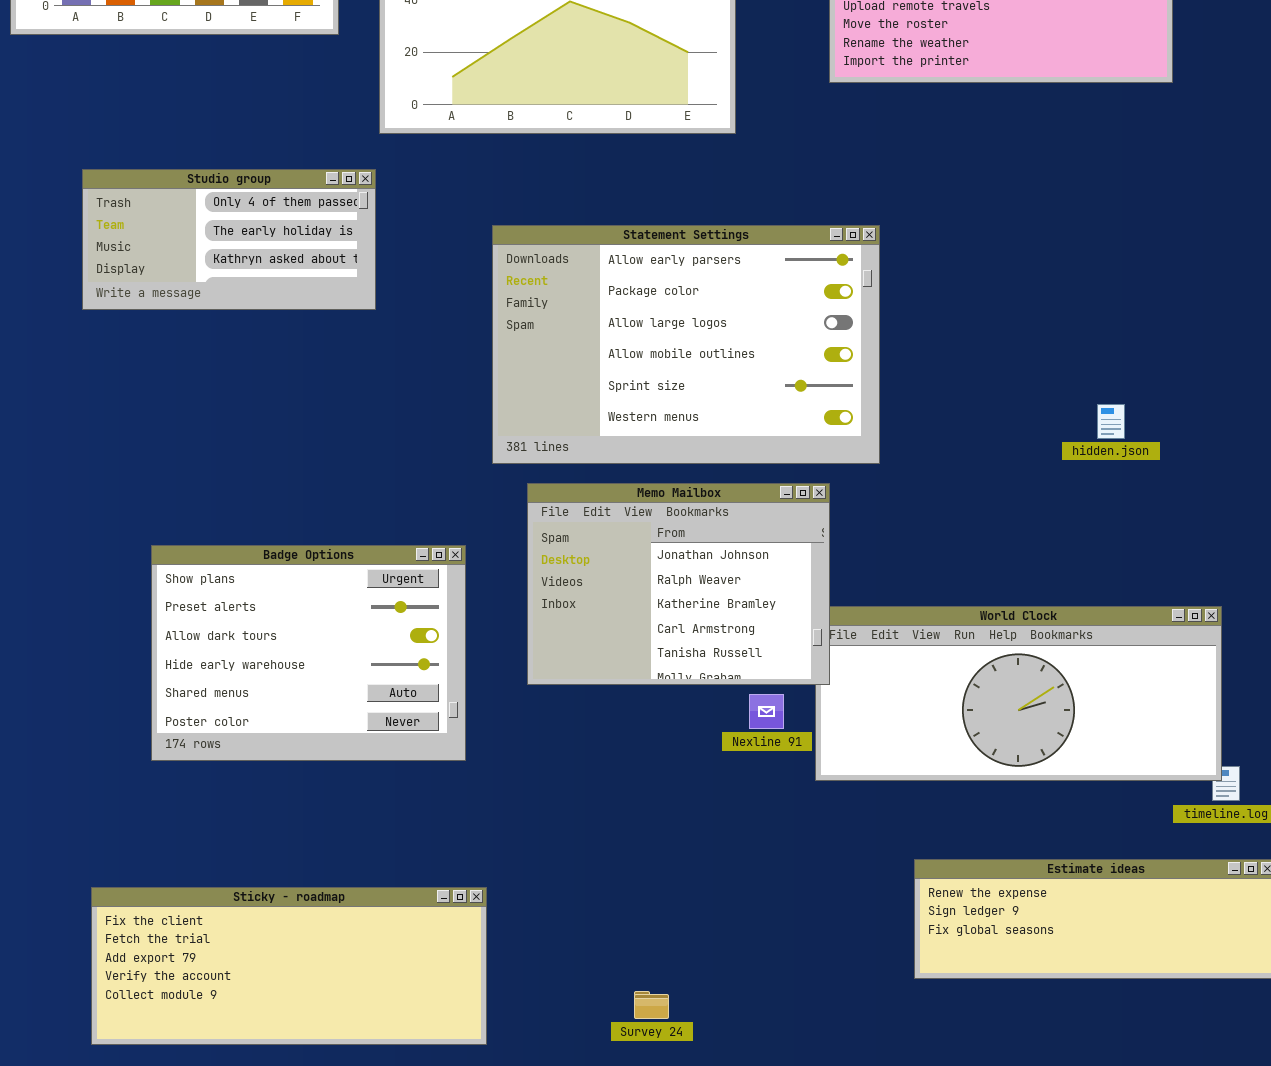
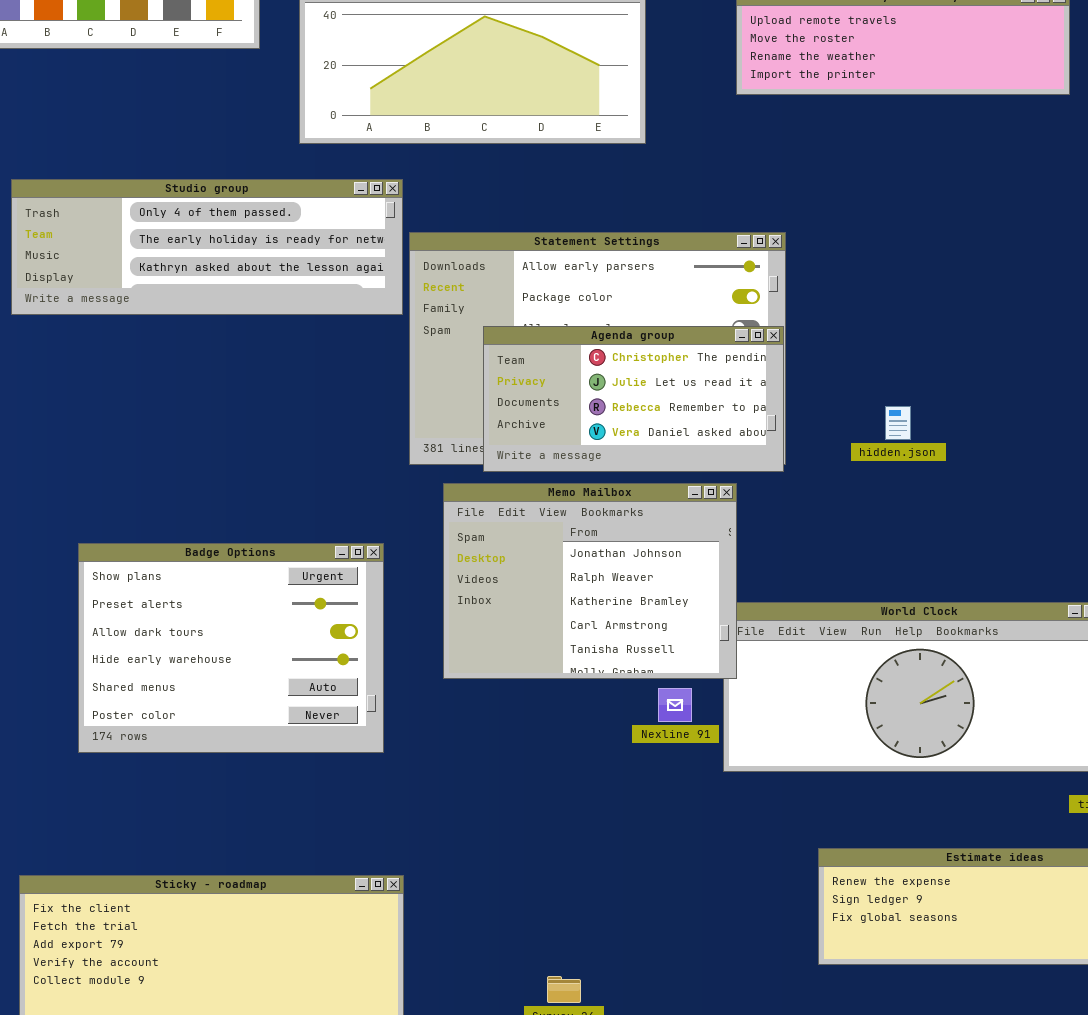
Studio group: [82,169,376,310] -> [11,179,403,315], resized
Agenda group: none -> [483,326,784,472], opened
hidden.json: [1097,404,1125,439] -> [885,406,911,440], moved

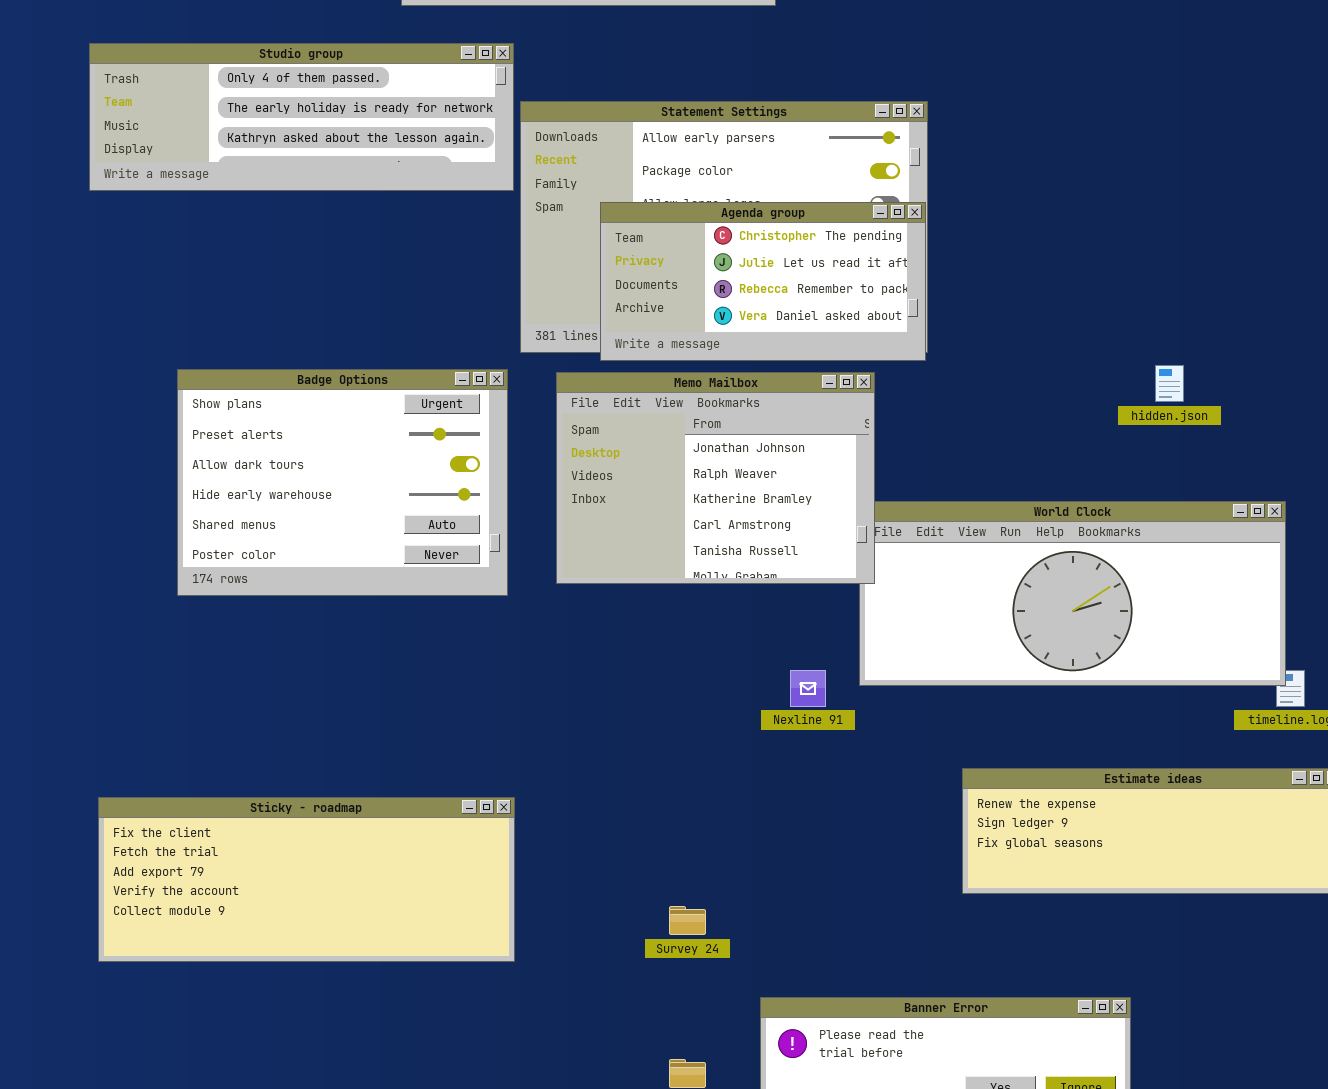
hidden.json: [885,406,911,440] -> [1155,365,1184,402], moved
Badge Options: [78,543,384,753] -> [177,369,508,596], moved
Nexline 91: [658,688,692,722] -> [790,670,826,707], moved

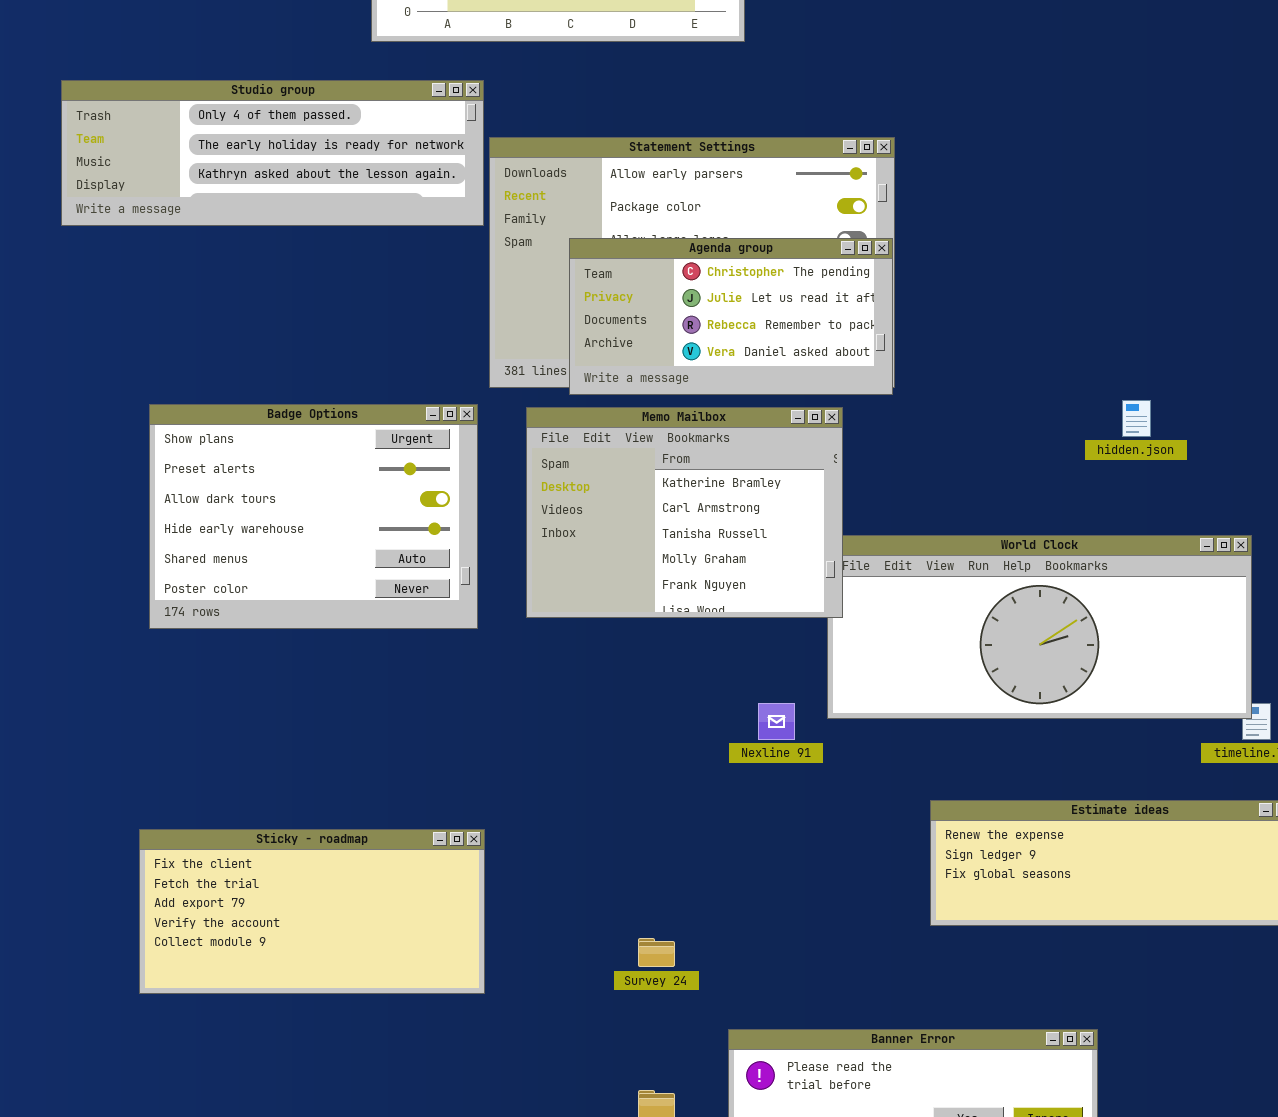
Memo Mailbox: [556,372,875,584] -> [526,407,843,618], scrolled down 2 rows
Sticky - roadmap: [98,797,515,962] -> [139,829,485,994], resized

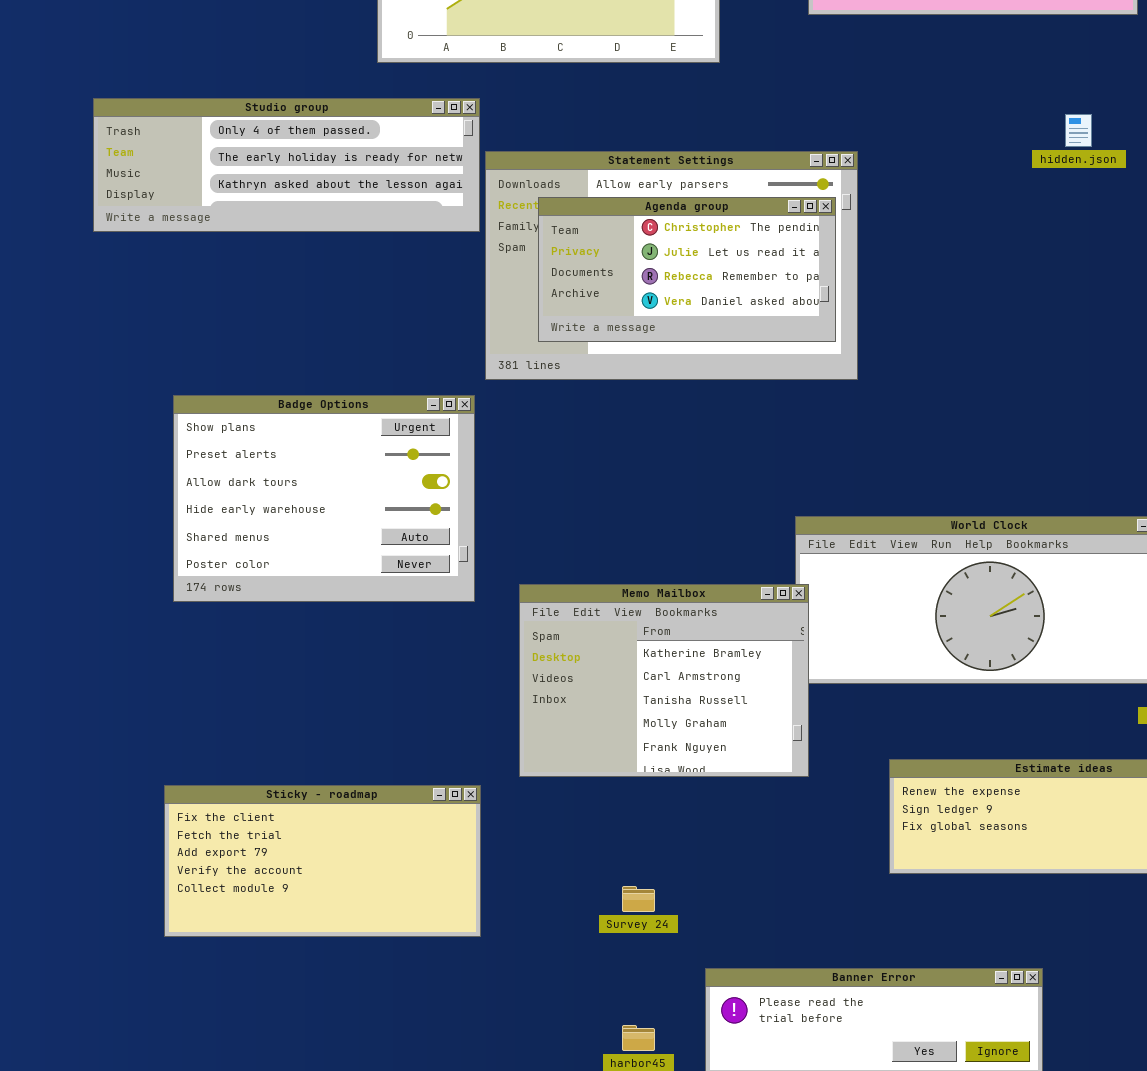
Agenda group: [569,238,893,395] -> [538,197,836,342], moved
hidden.json: [1122,400,1151,437] -> [1065,114,1092,147], moved
Memo Mailbox: [526,407,843,618] -> [519,584,809,777], moved

